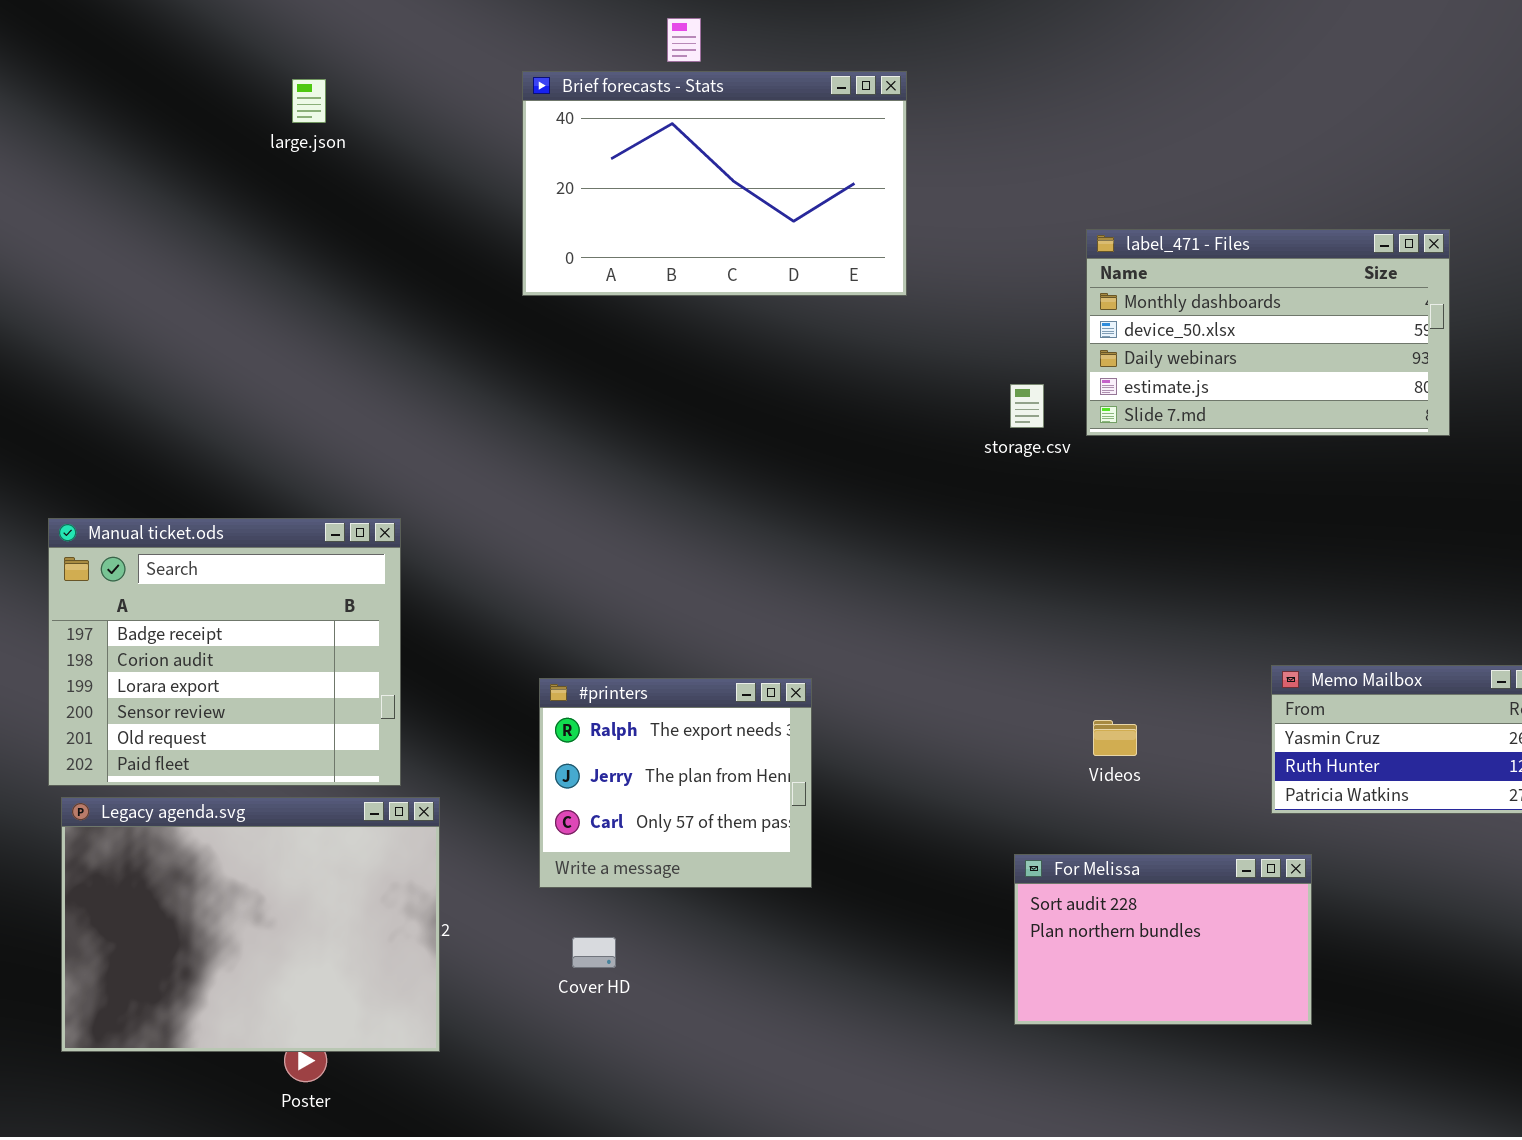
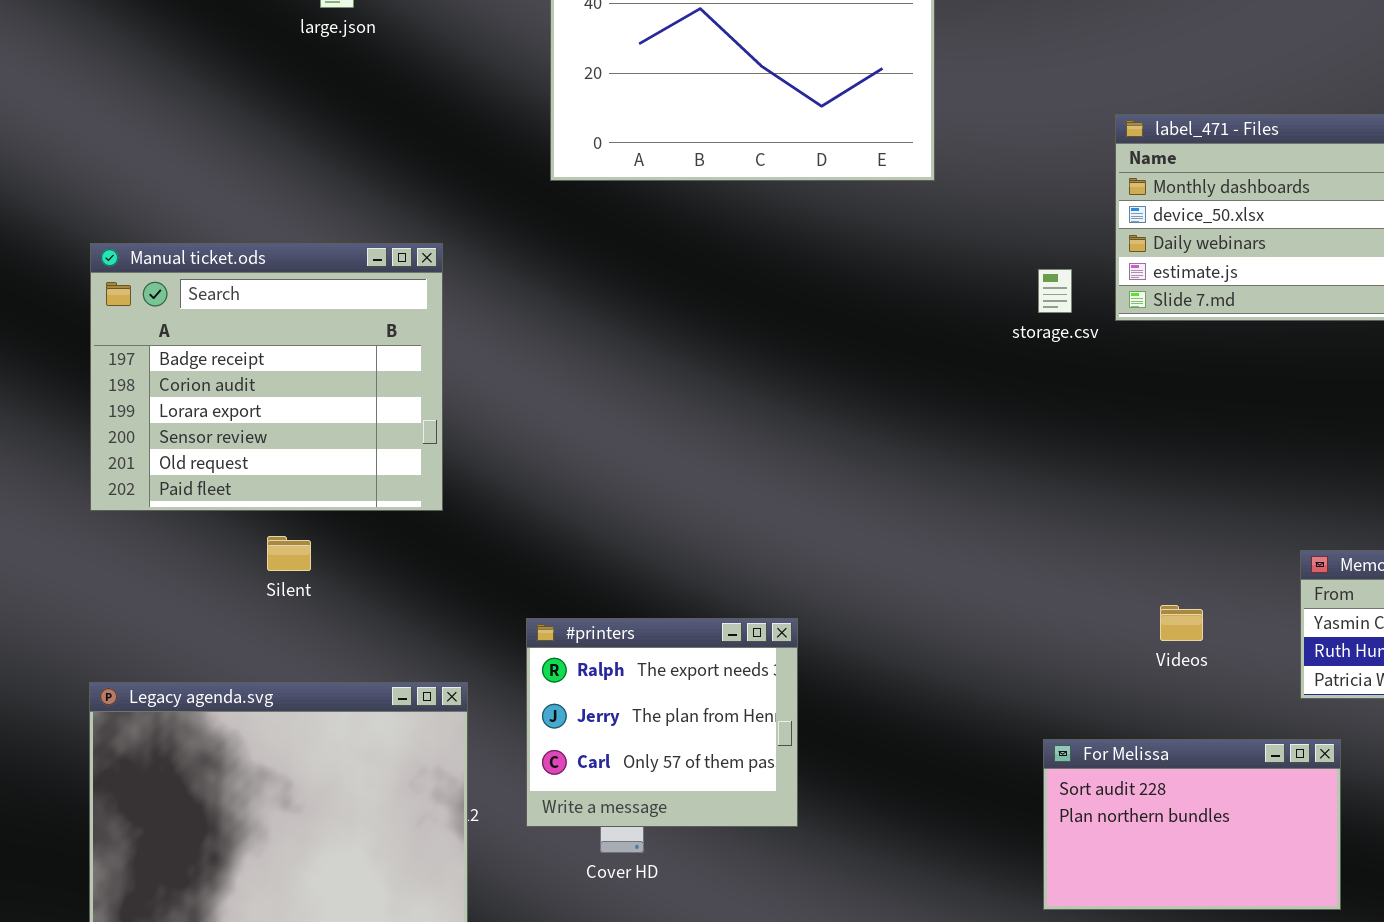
Manual ticket.ods: [48,518,401,786] -> [90,243,443,511], moved
#printers: [539,678,812,888] -> [526,618,798,827], moved
Videos: [1093,720,1137,756] -> [1160,605,1203,641], moved

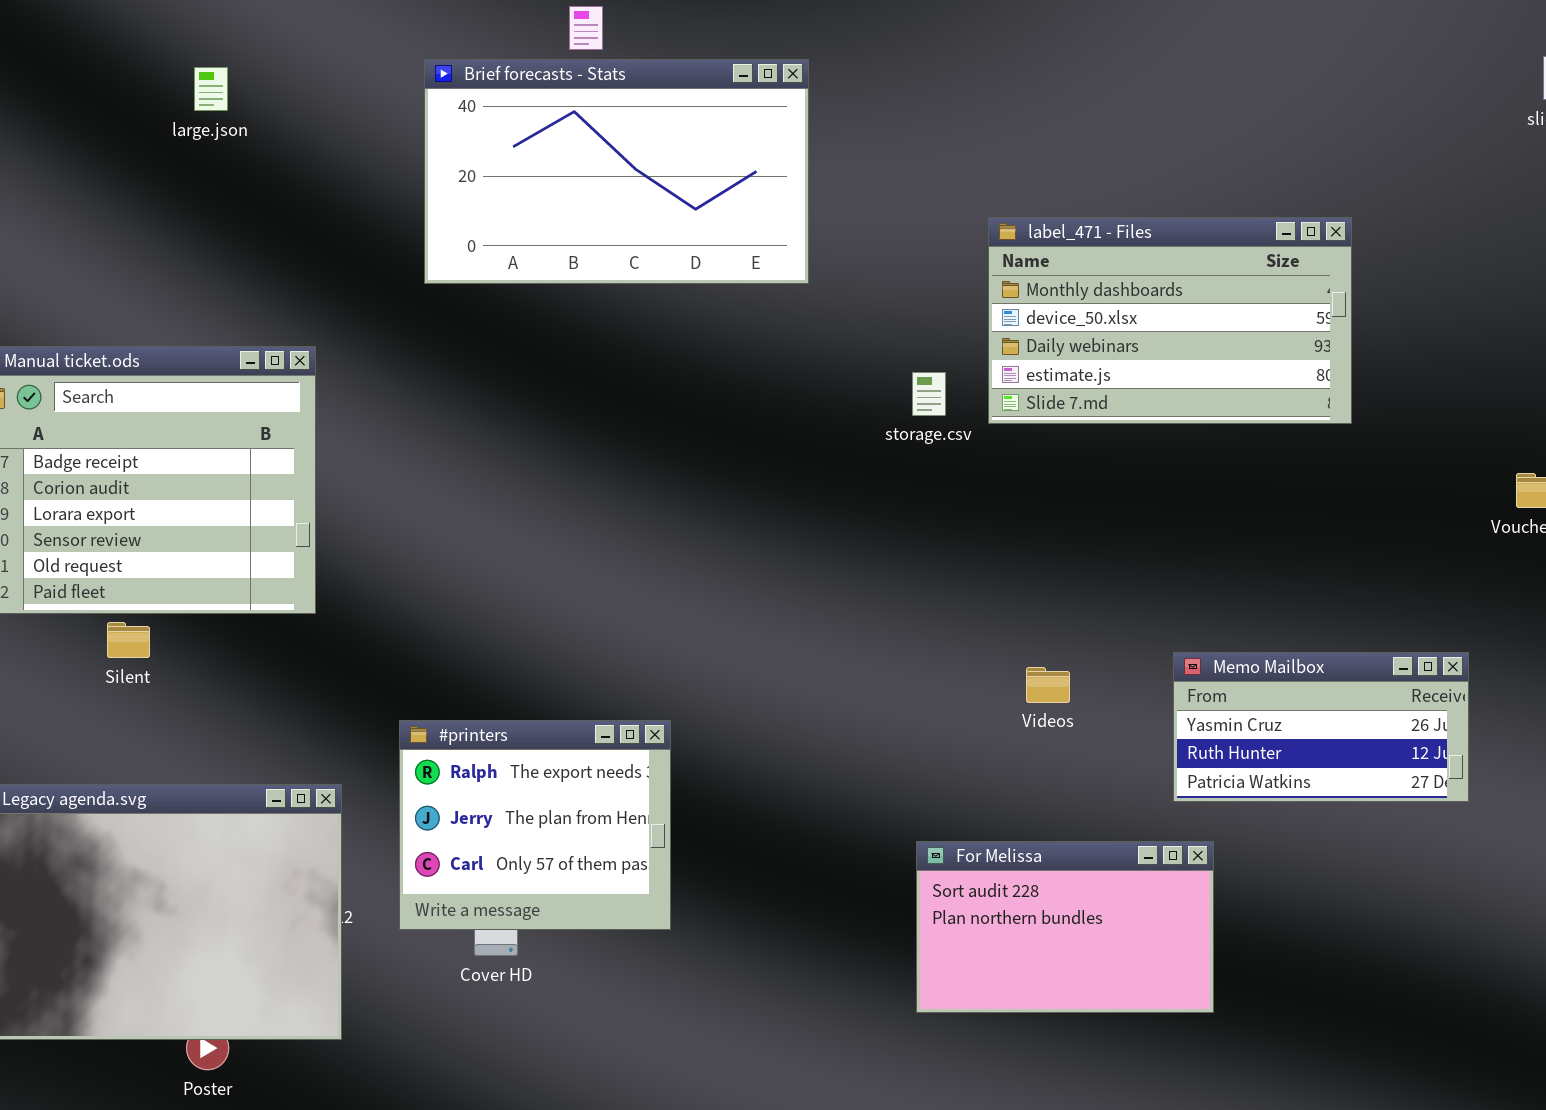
Silent: [267,536,311,571] -> [107,622,150,658], moved
Videos: [1160,605,1203,641] -> [1026,667,1070,703], moved

